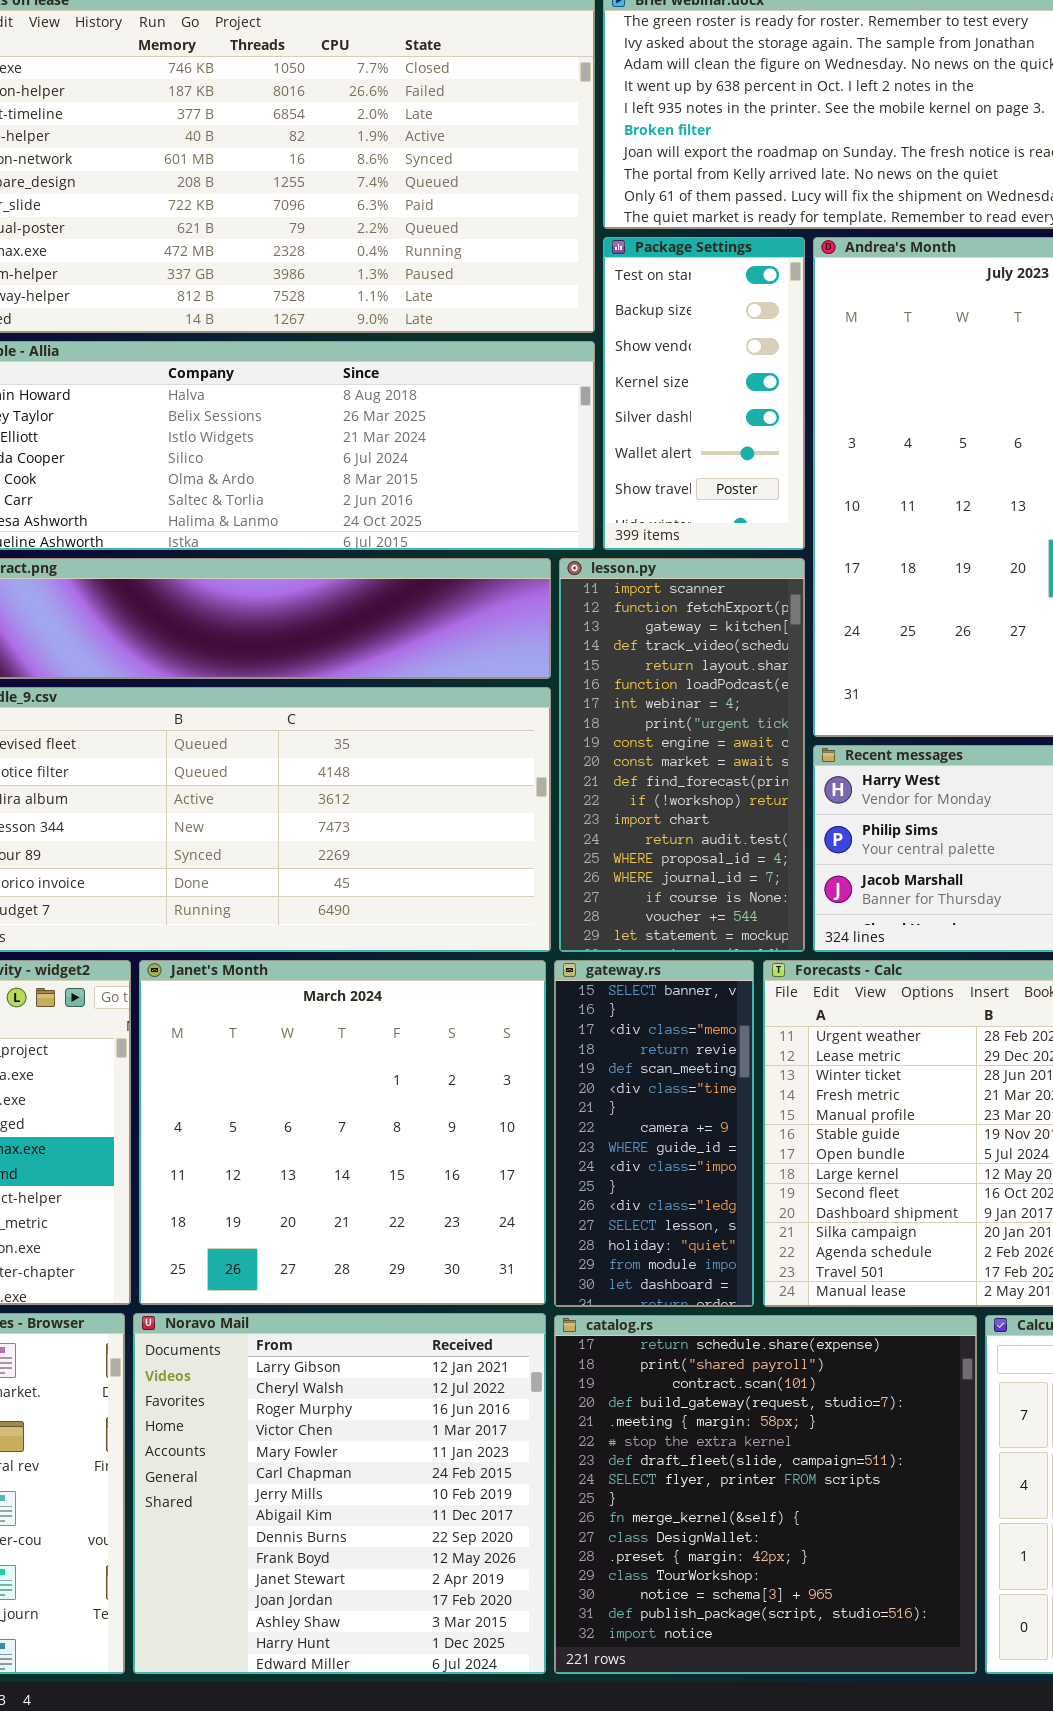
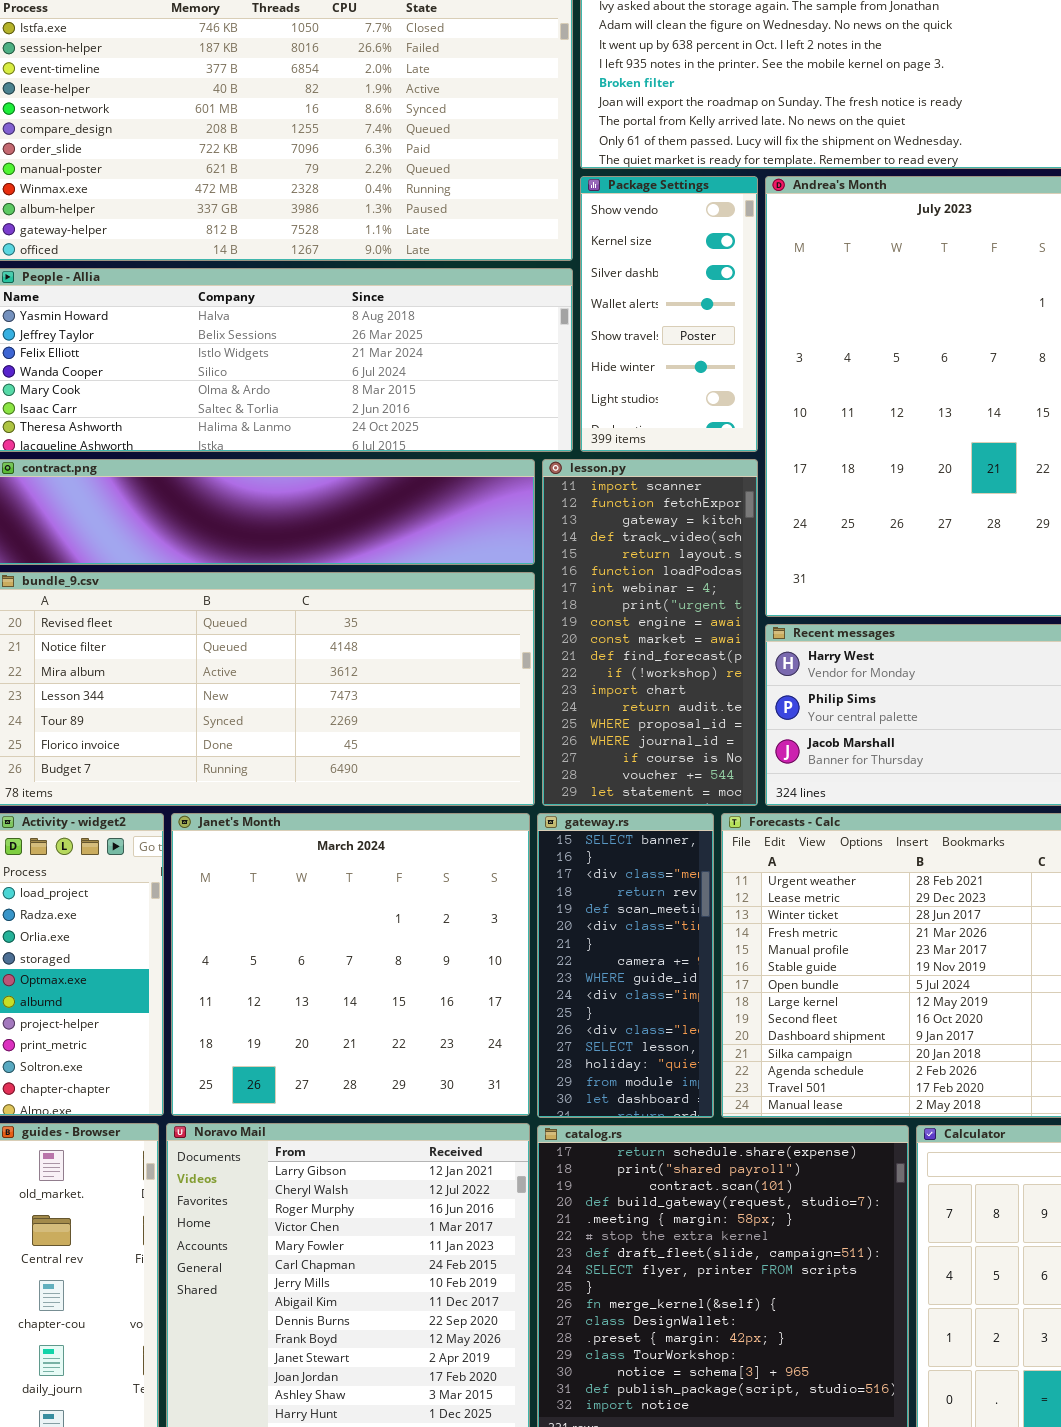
Package Settings: [603,237,805,550] -> [580,176,758,452], scrolled down 2 rows

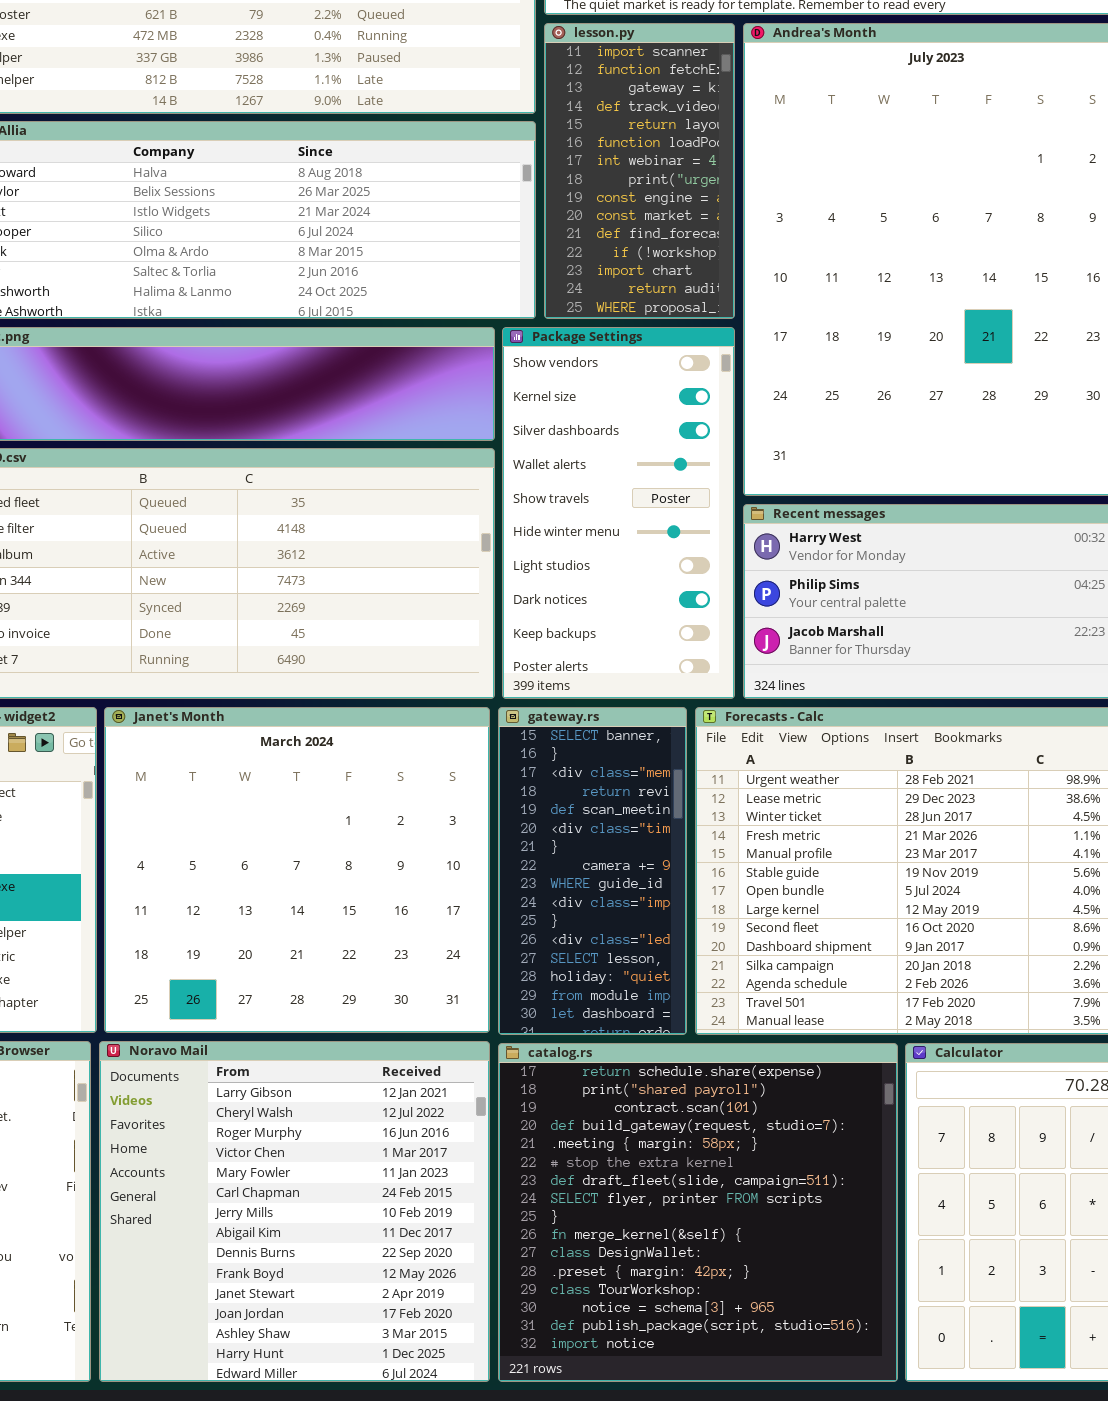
Package Settings: [580,176,758,452] -> [502,327,735,699], moved, resized
lesson.py: [542,459,758,806] -> [544,23,735,319], moved, resized

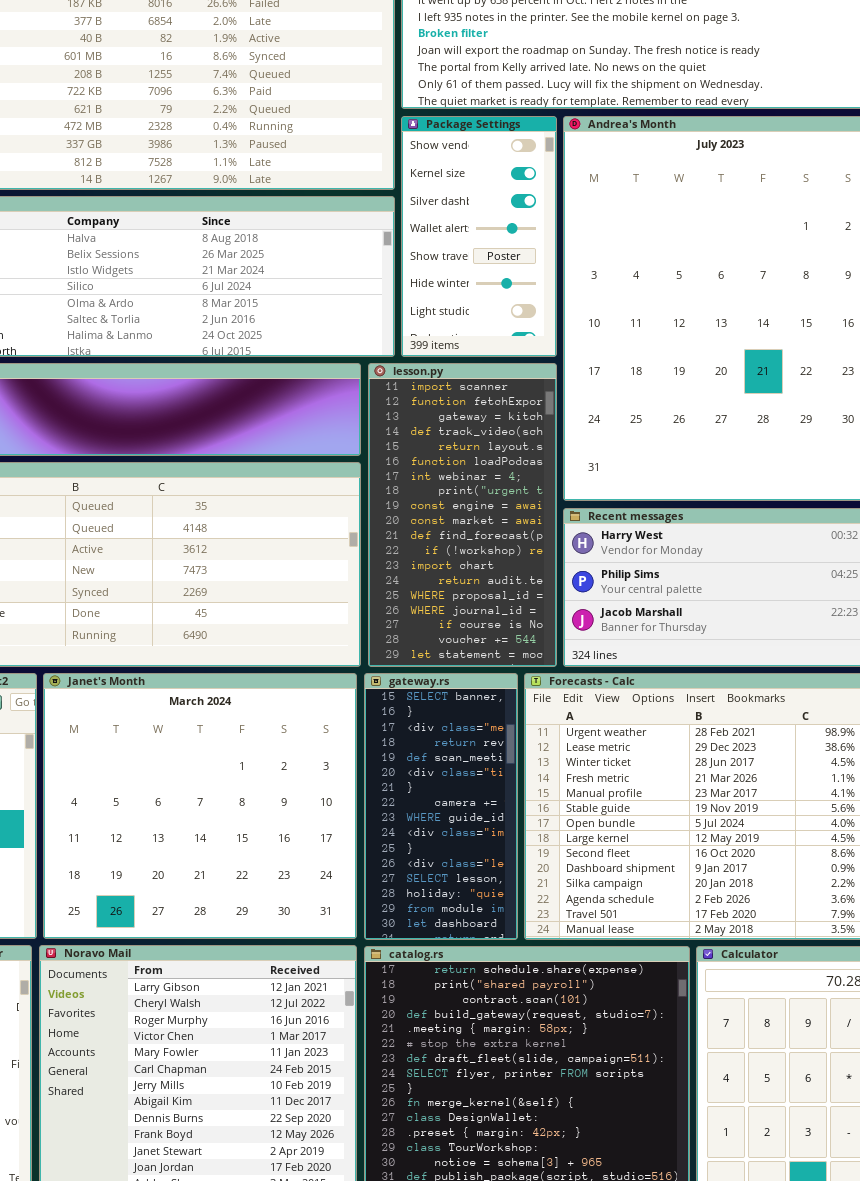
lesson.py: [544,23,735,319] -> [368,363,557,667], moved, resized
Package Settings: [502,327,735,699] -> [401,116,557,357], moved, resized

